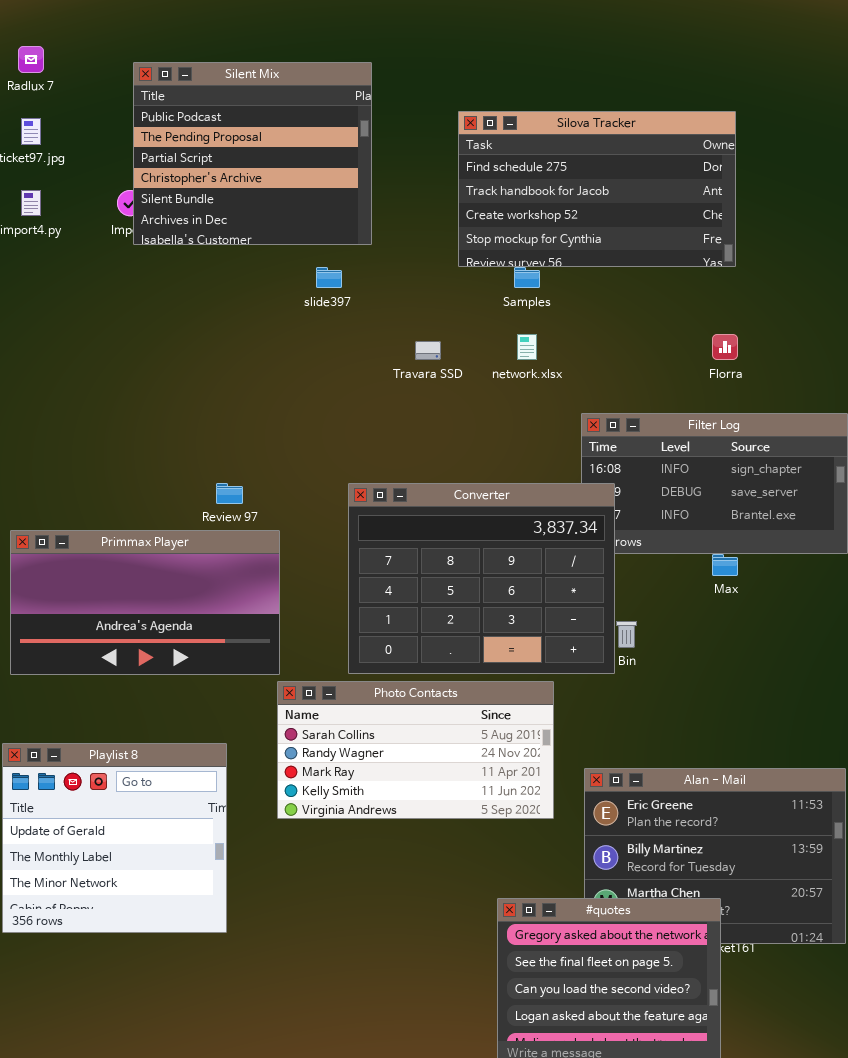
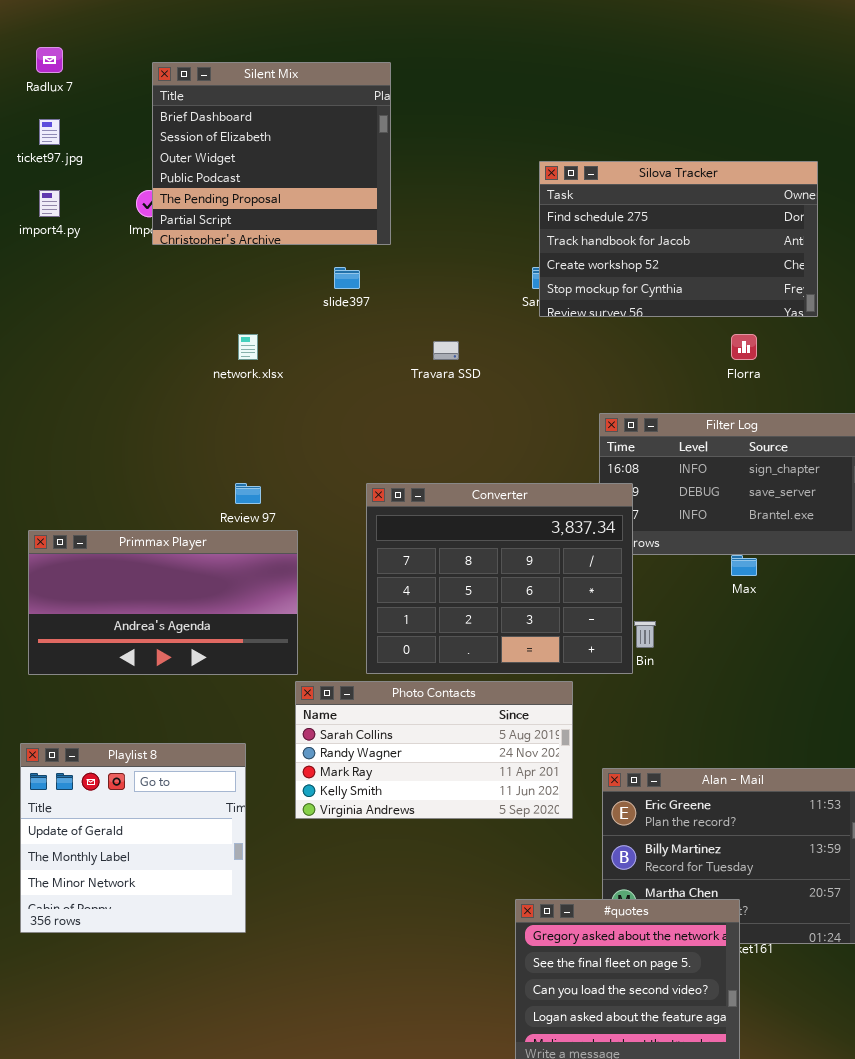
Silent Mix: [133,62,372,245] -> [152,62,391,245], scrolled up 3 rows
Silova Tracker: [458,111,736,267] -> [539,161,818,317], moved
network.xlsx: [517,334,537,360] -> [238,334,258,360], moved

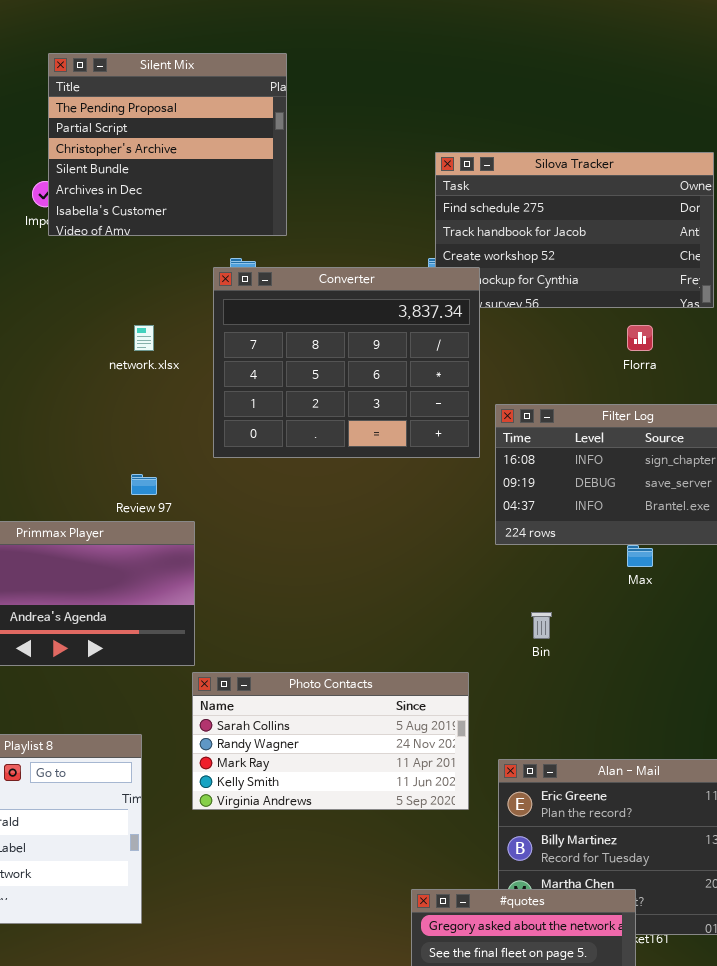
Silent Mix: [152,62,391,245] -> [48,53,287,236], scrolled down 4 rows
Converter: [366,483,633,674] -> [213,267,480,458], moved

